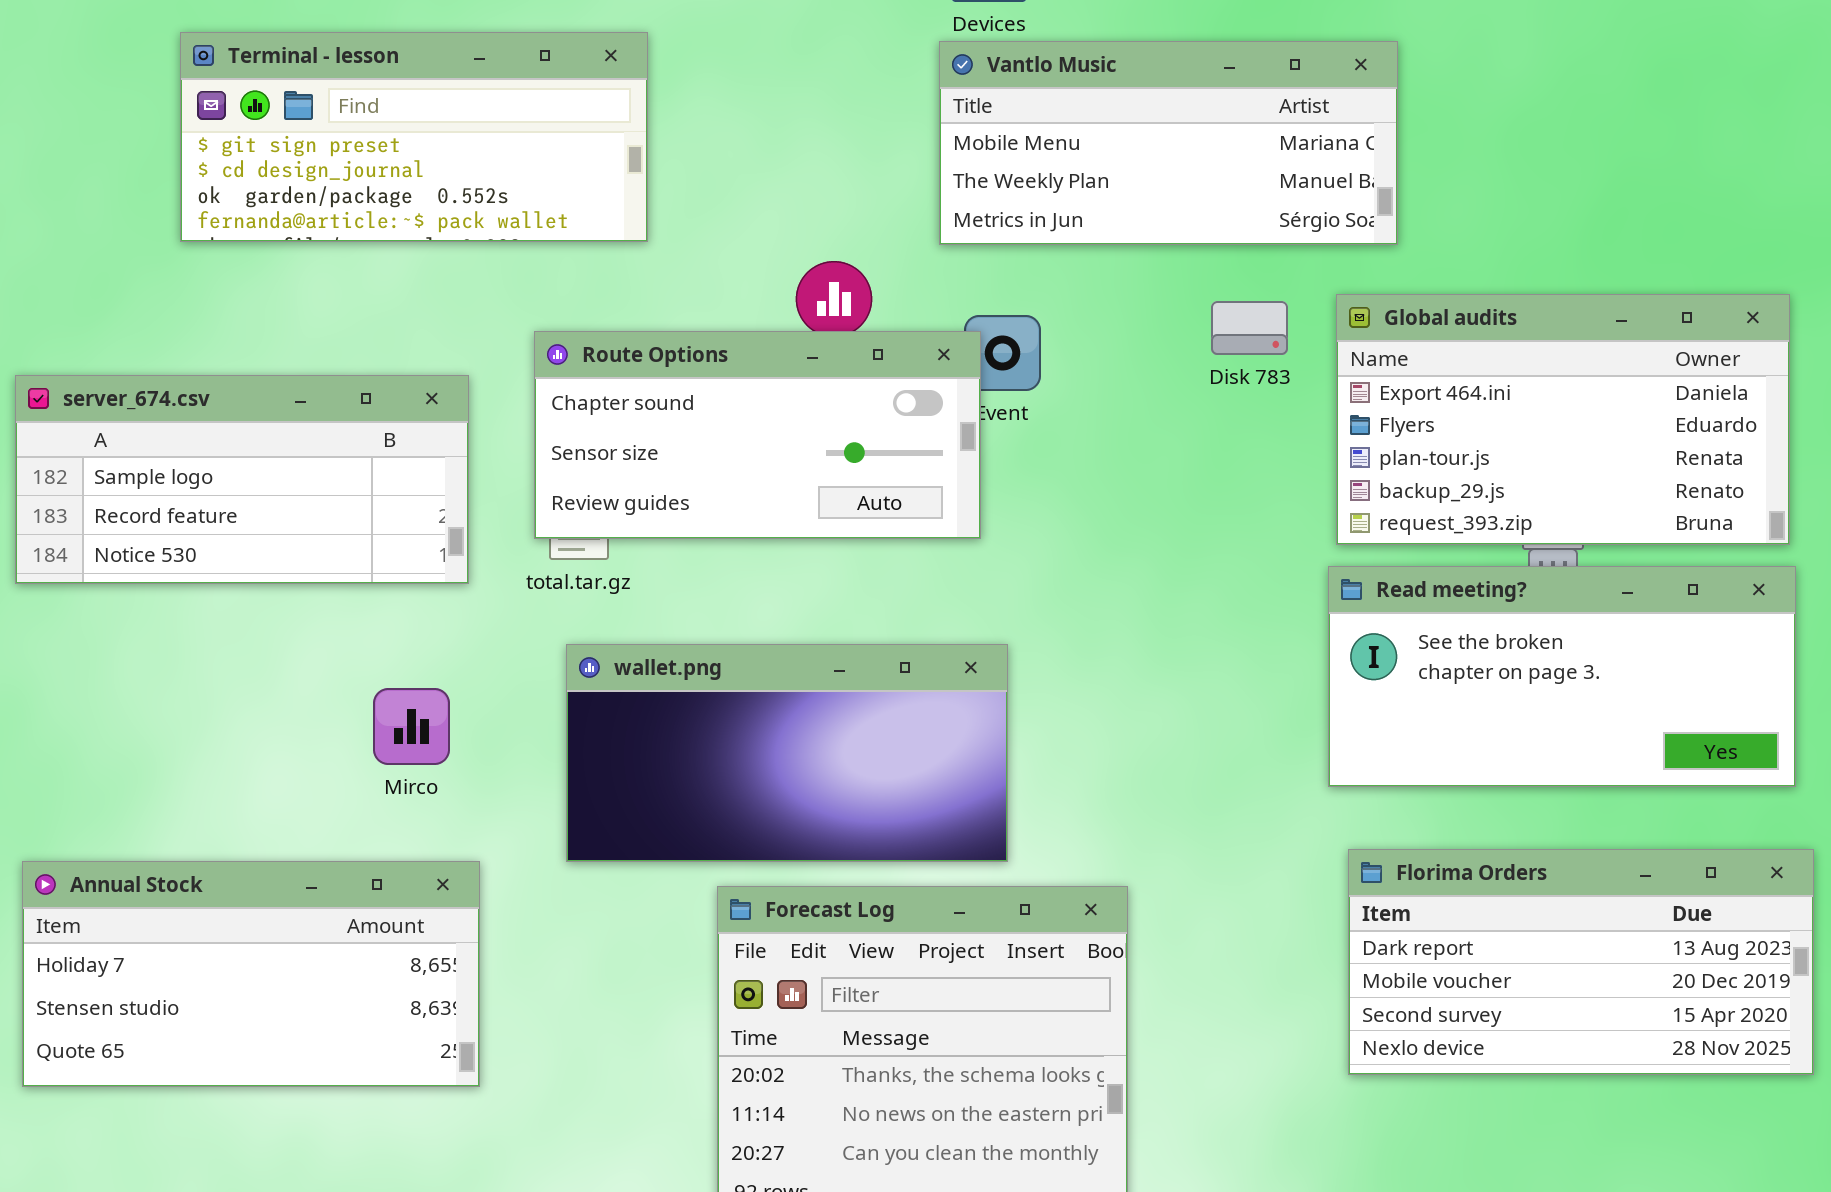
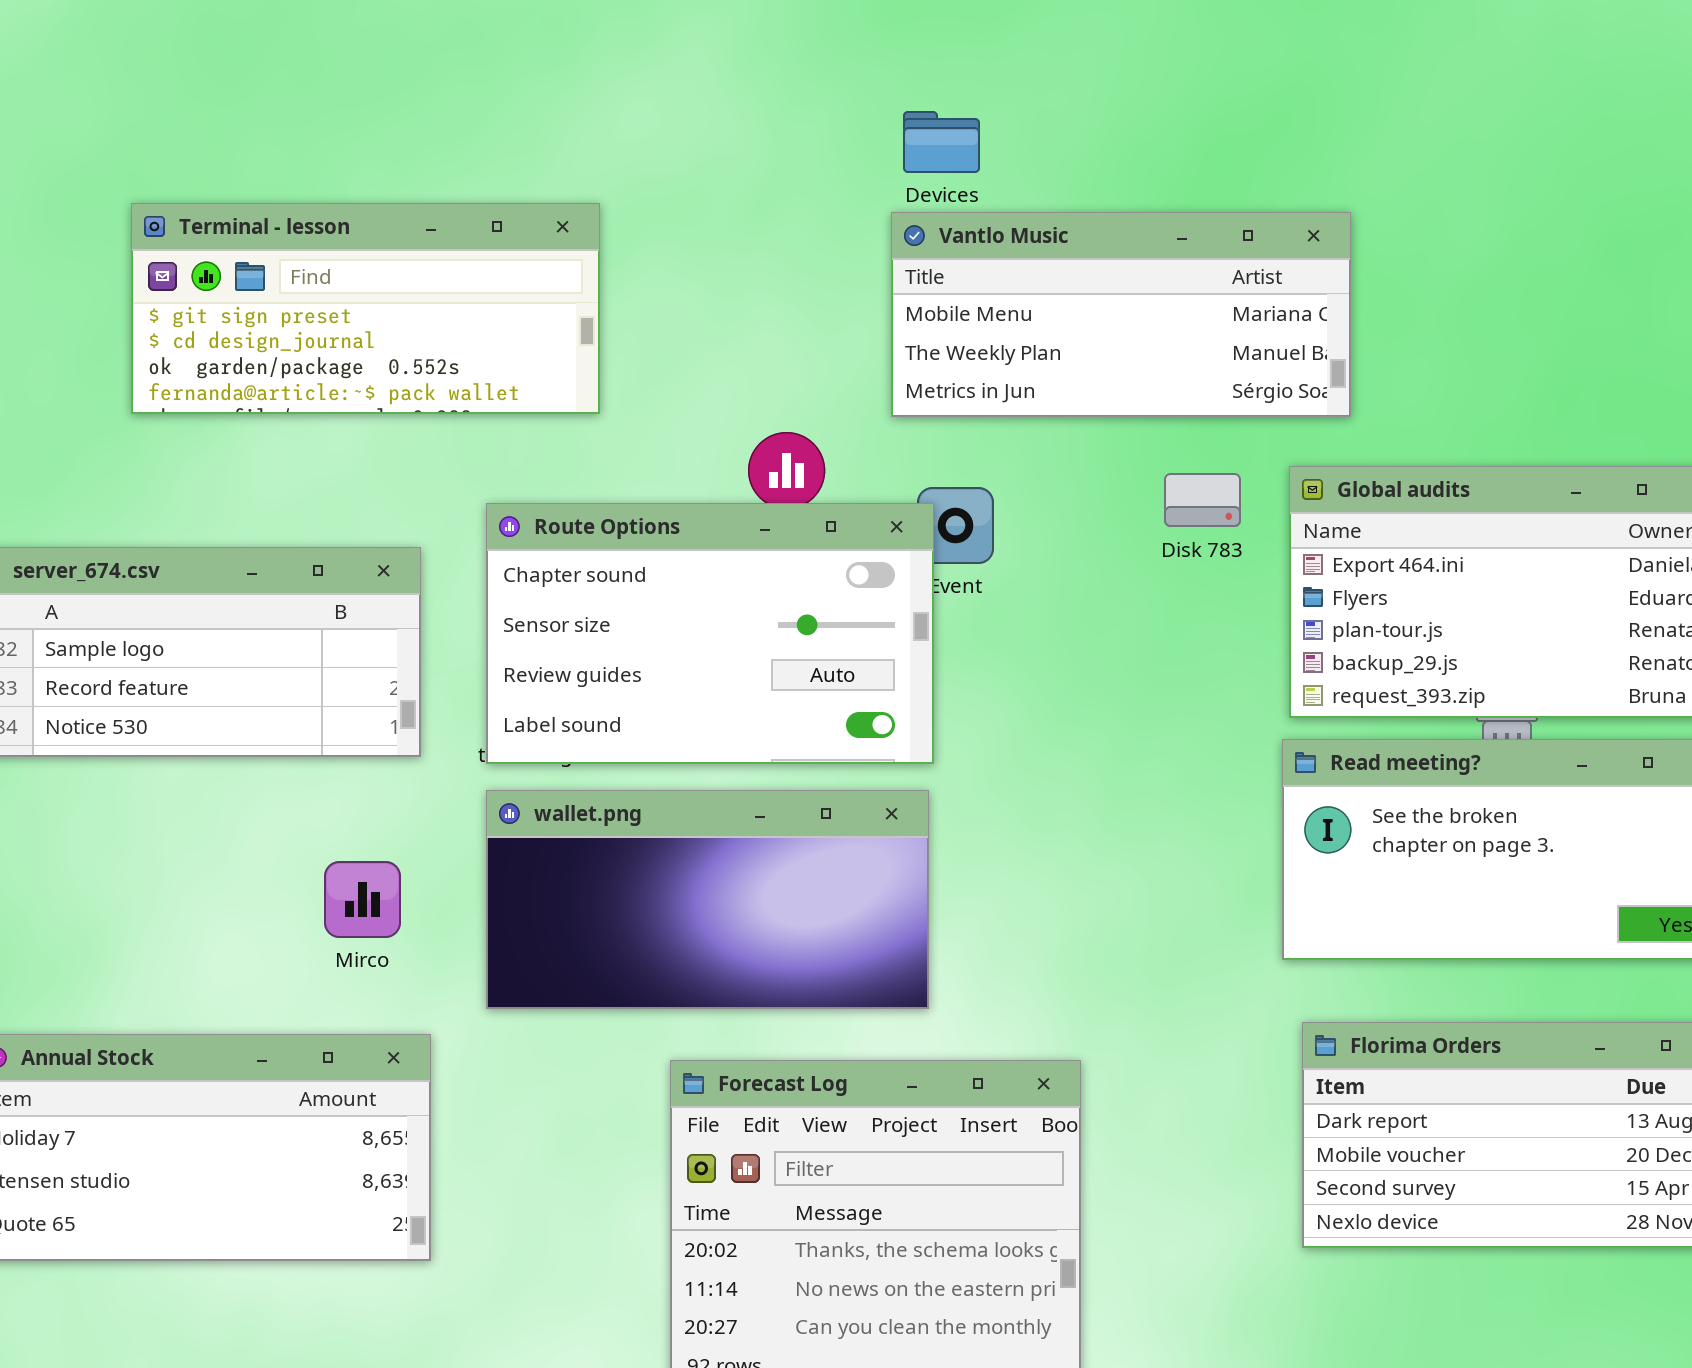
Route Options: [534,331,981,539] -> [486,503,934,764], resized
wallet.png: [566,644,1008,862] -> [486,790,929,1009], moved

